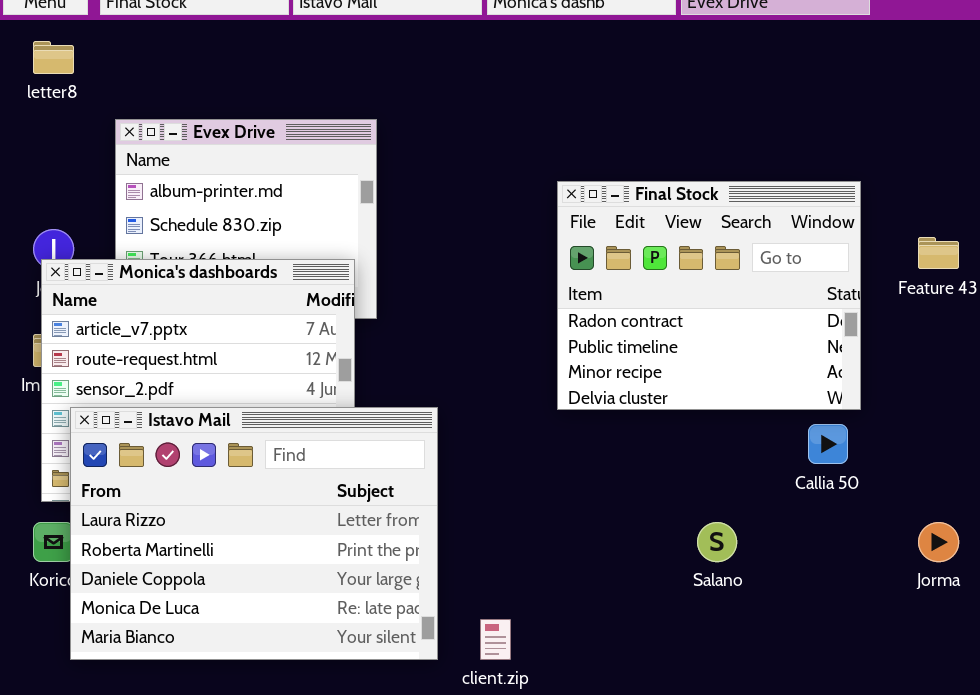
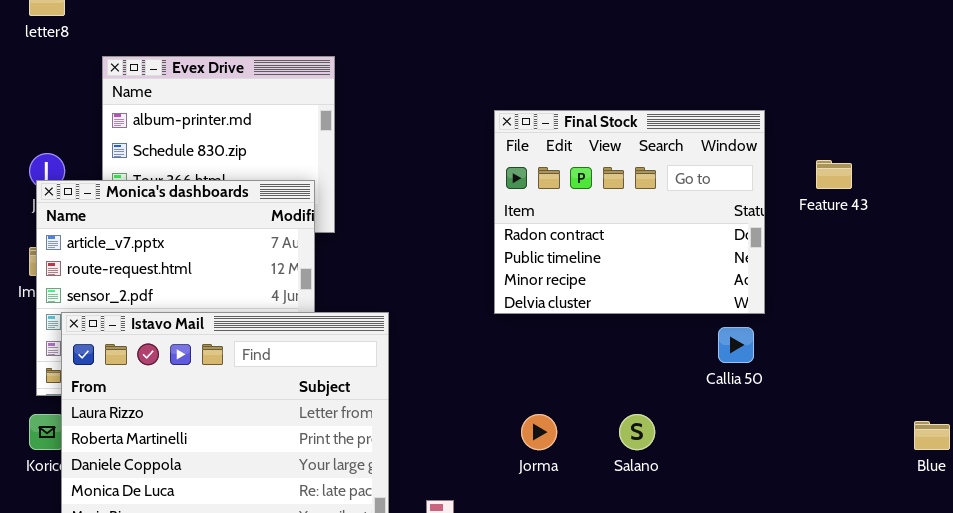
Jorma: [918,522,959,562] -> [521,414,557,450], moved

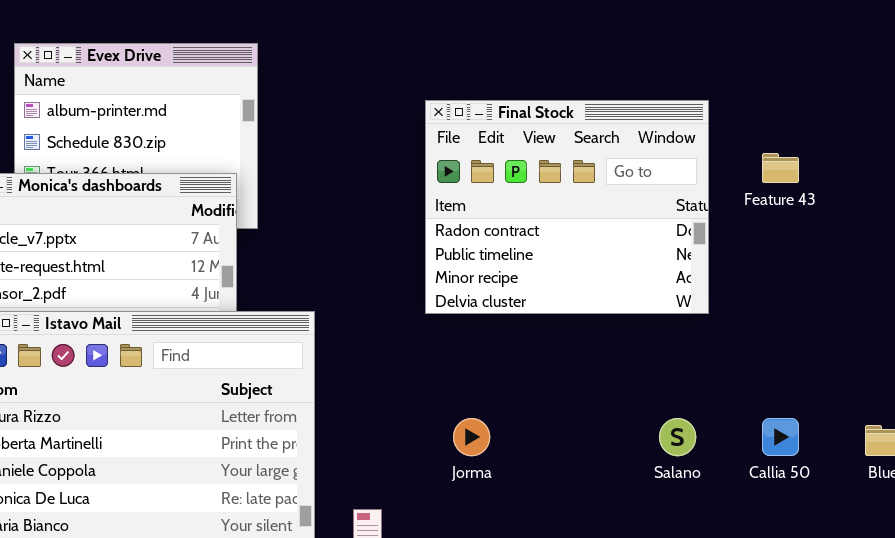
Callia 50: [718,327,754,363] -> [762,418,799,456], moved
Salano: [619,414,655,450] -> [659,418,696,456], moved

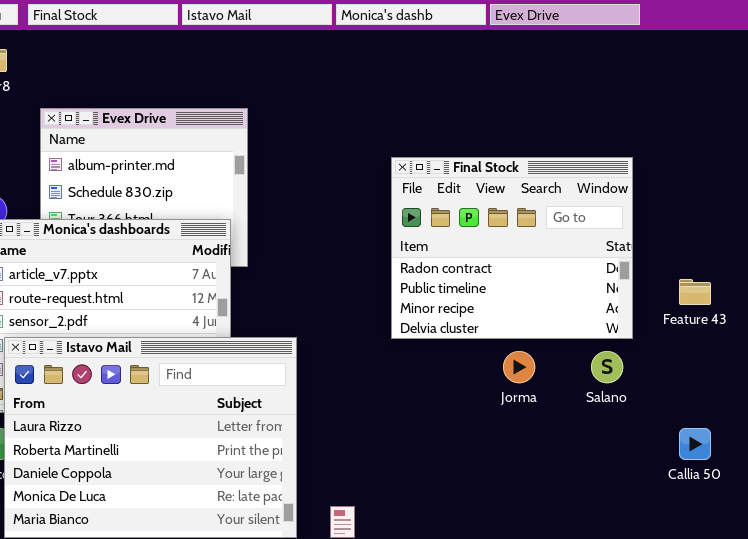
Feature 43: [762,153,799,183] -> [679,279,711,305], moved
Jorma: [453,418,490,456] -> [503,351,535,383], moved
Salano: [659,418,696,456] -> [591,351,623,383], moved

